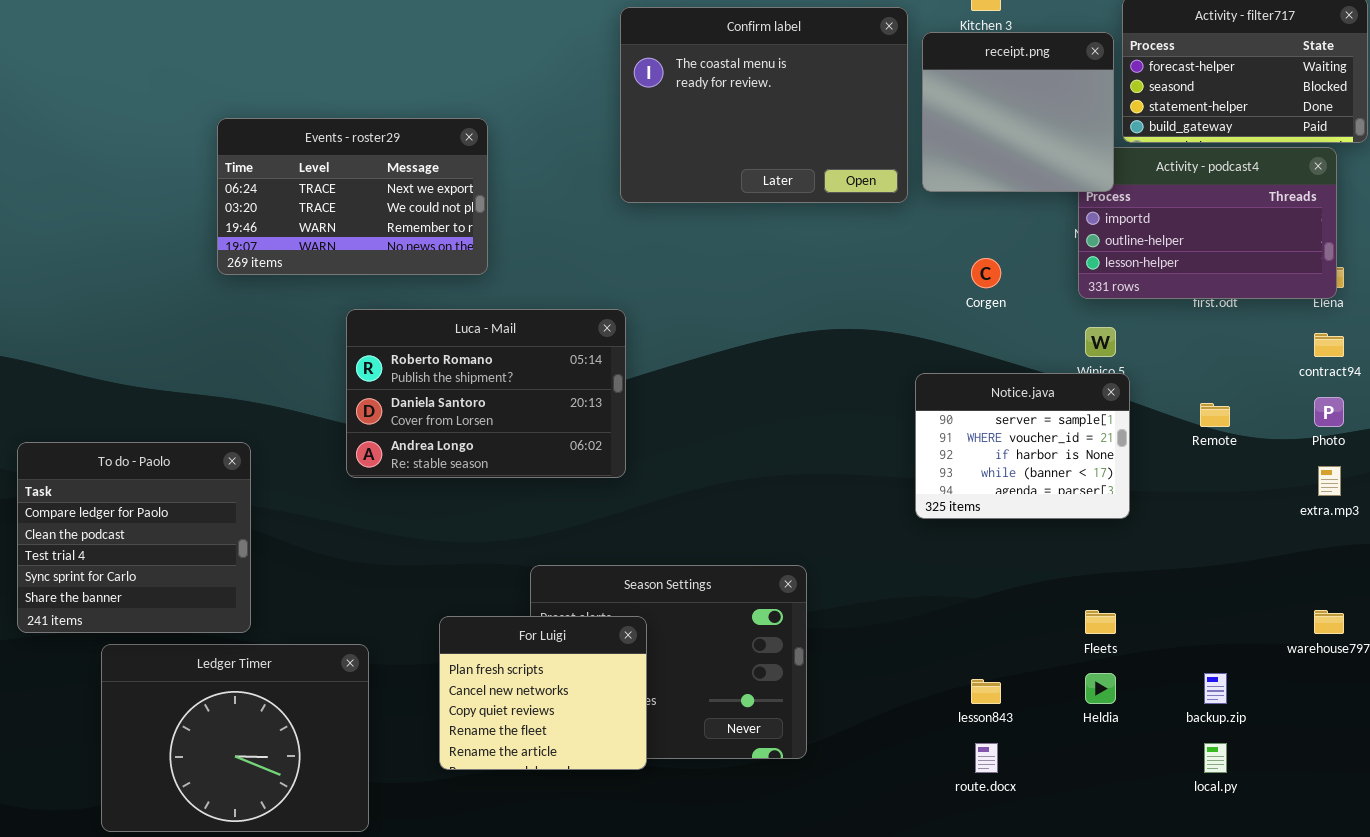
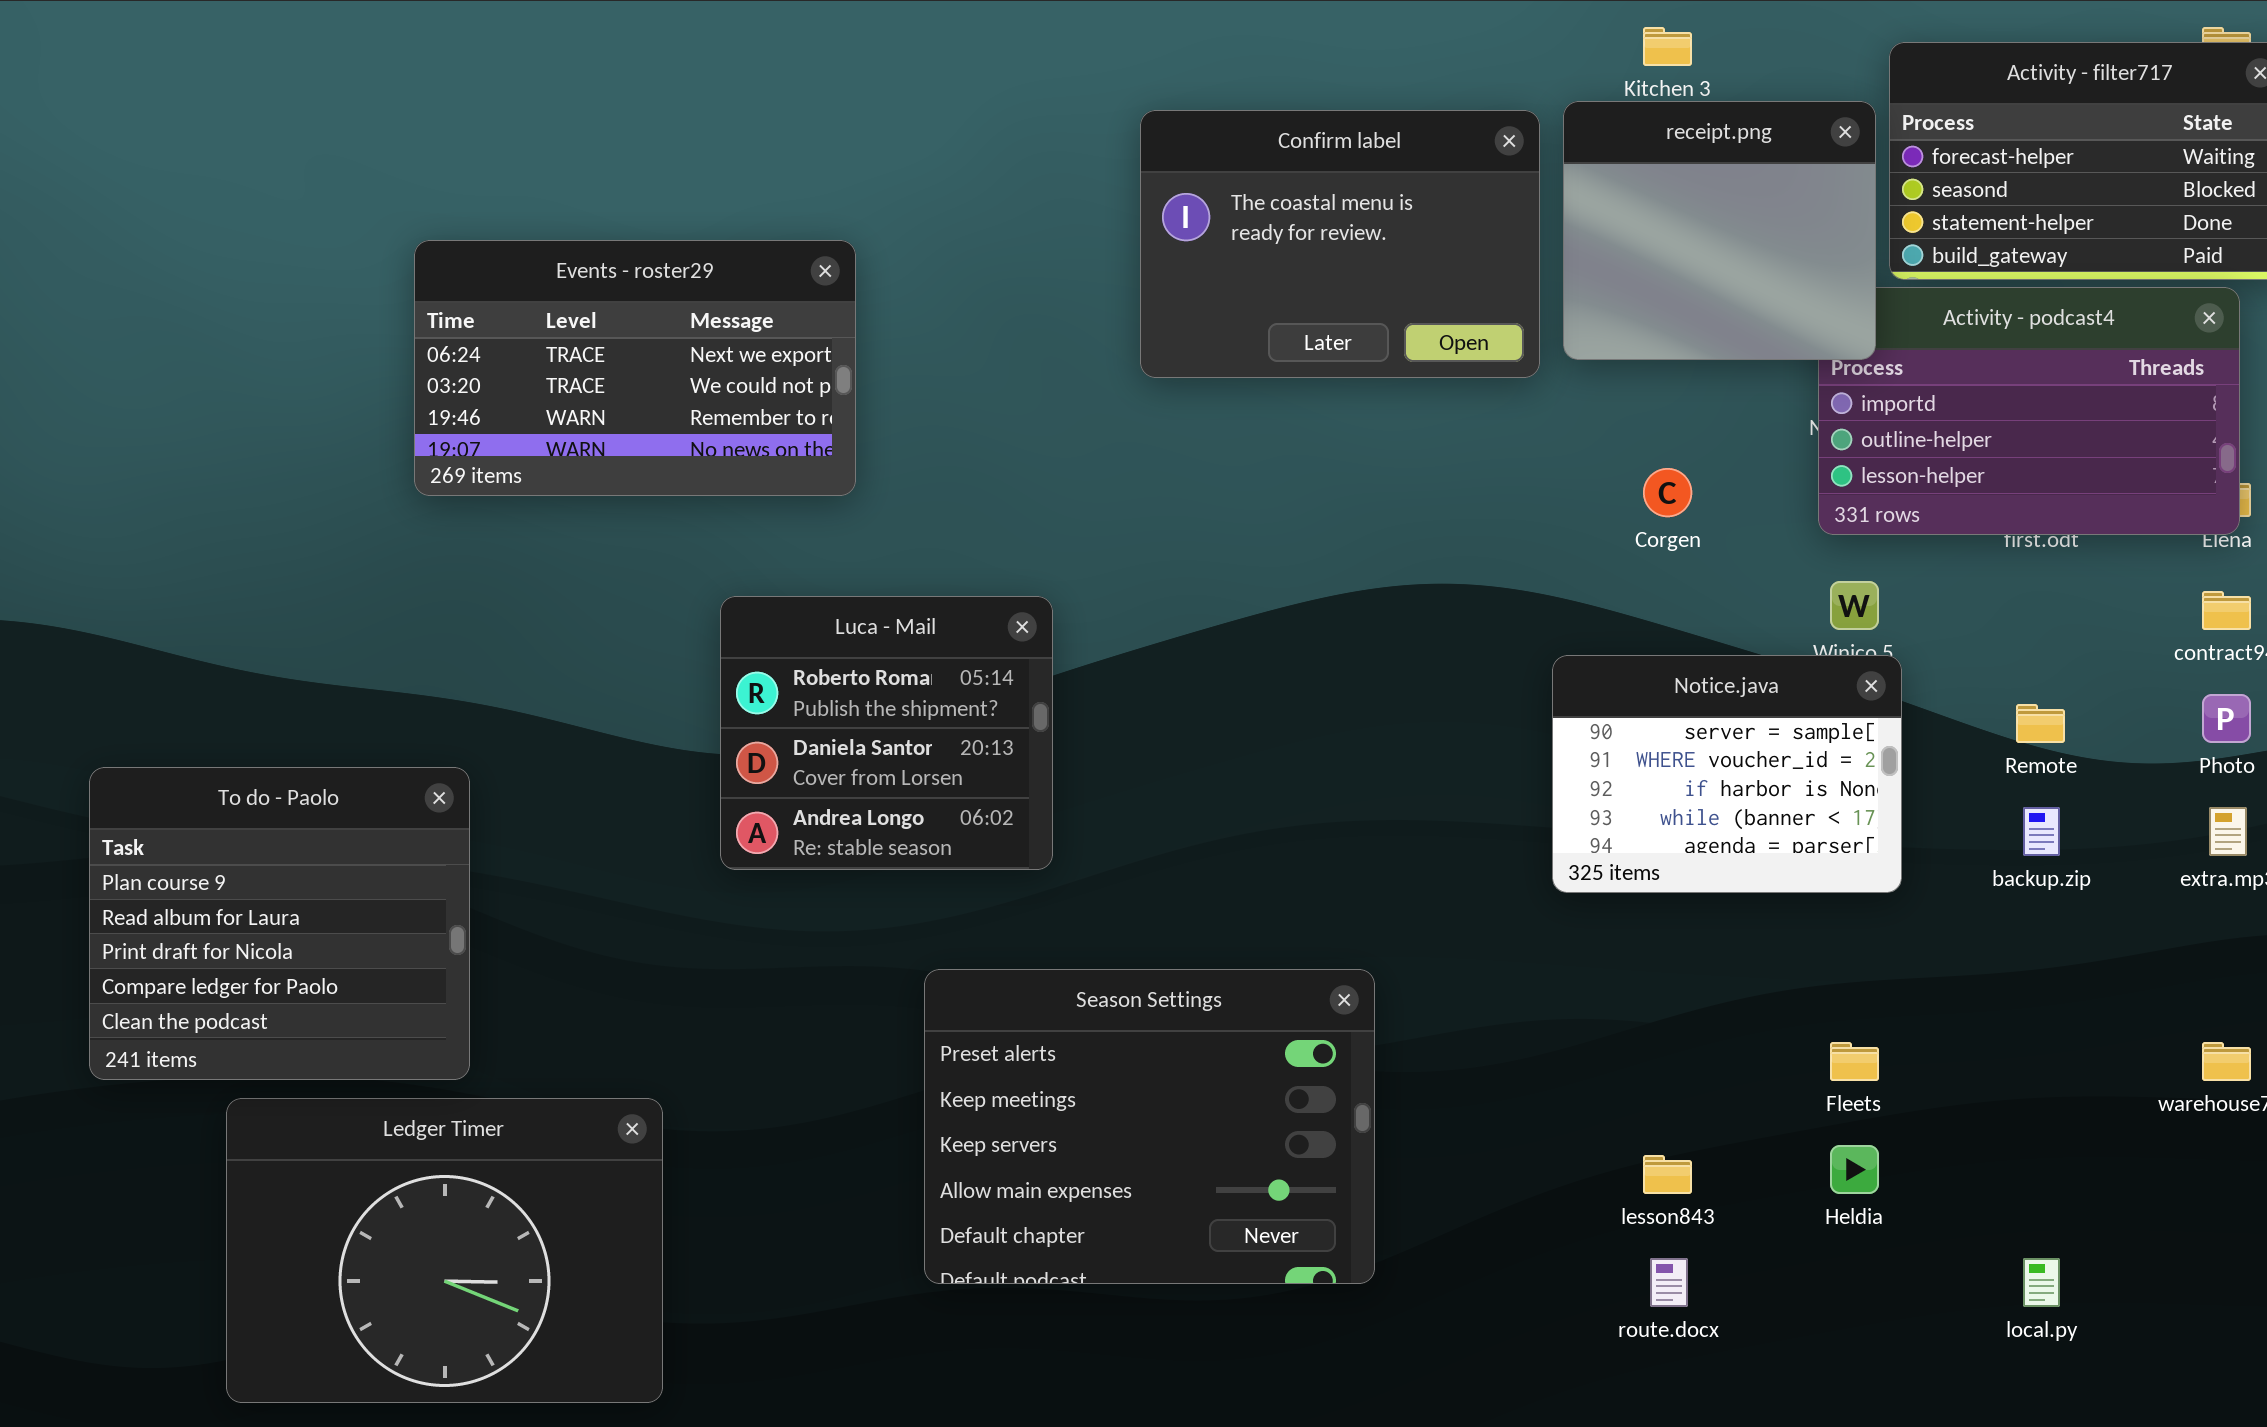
Confirm label: [620,7,908,203] -> [1140,110,1540,378], resized
Luca - Mail: [346,309,626,478] -> [720,596,1053,870], moved, resized
To do - Paolo: [17,442,251,633] -> [89,767,470,1080], scrolled up 3 rows
For Luigi: [439,616,647,770] -> none, closed
backup.zip: [1204,673,1227,704] -> [2023,807,2060,856], moved

